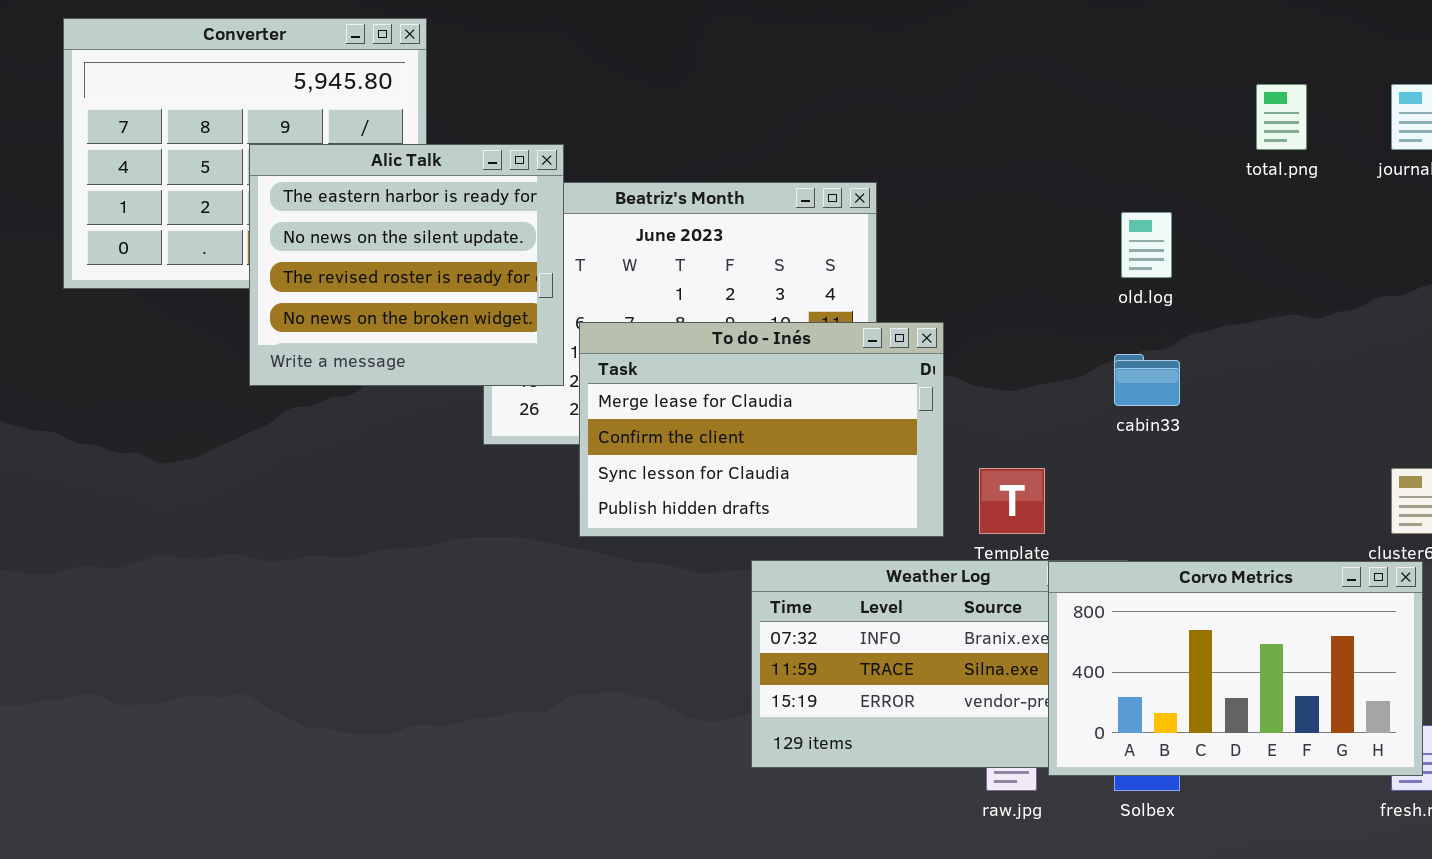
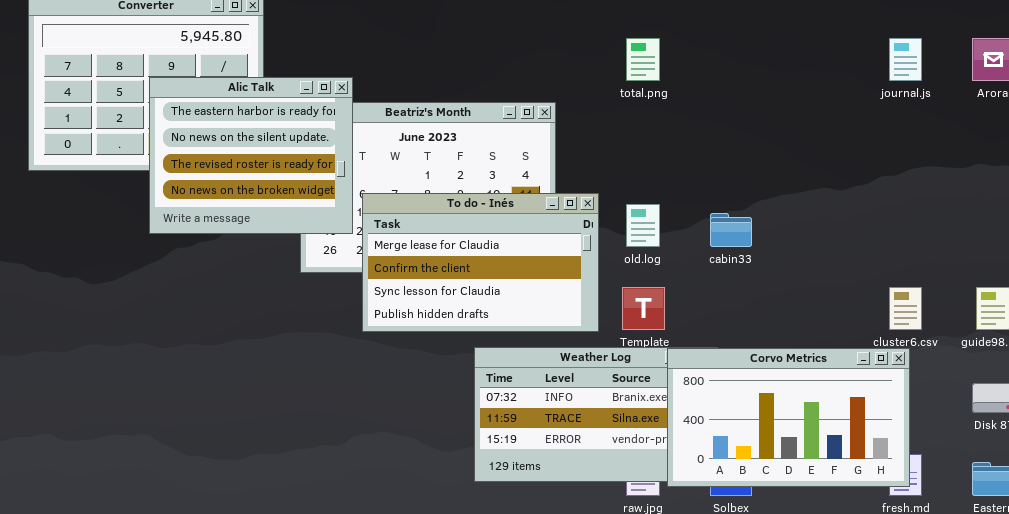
total.png: [1256,84,1307,150] -> [626,38,660,81], moved
old.log: [1121,212,1172,278] -> [626,204,660,247], moved

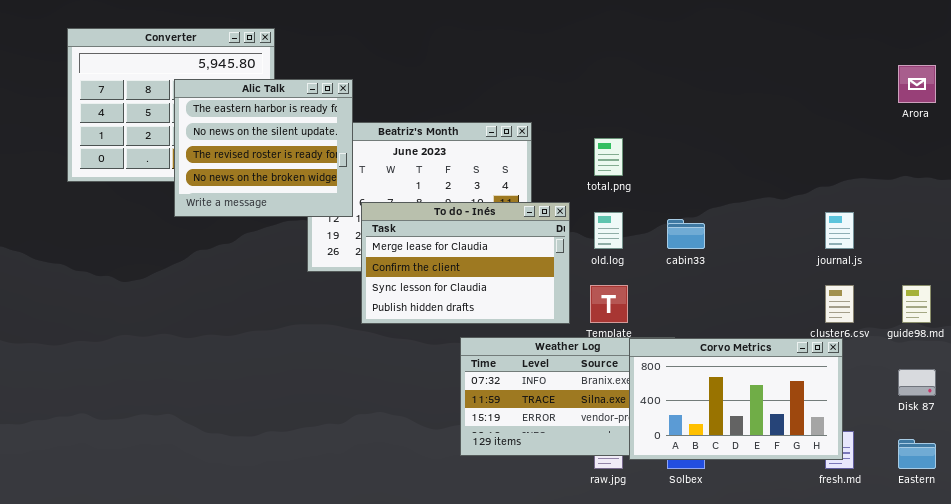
total.png: [626,38,660,81] -> [594,138,623,176], moved
journal.js: [889,38,922,81] -> [825,212,854,249], moved
Alic Talk: [149,77,353,234] -> [174,79,353,217], moved

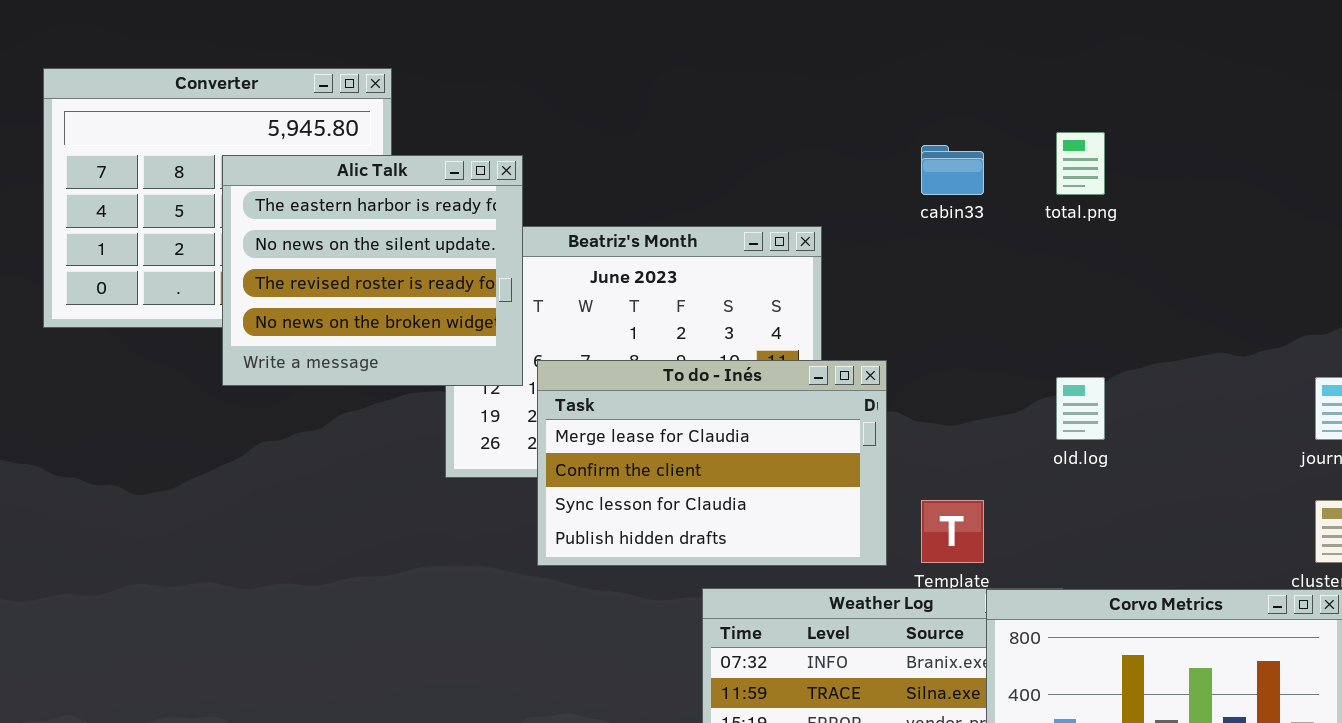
total.png: [594,138,623,176] -> [1056,132,1105,195], moved
old.log: [594,212,623,249] -> [1056,377,1105,440], moved
cabin33: [667,219,705,249] -> [921,145,984,195], moved

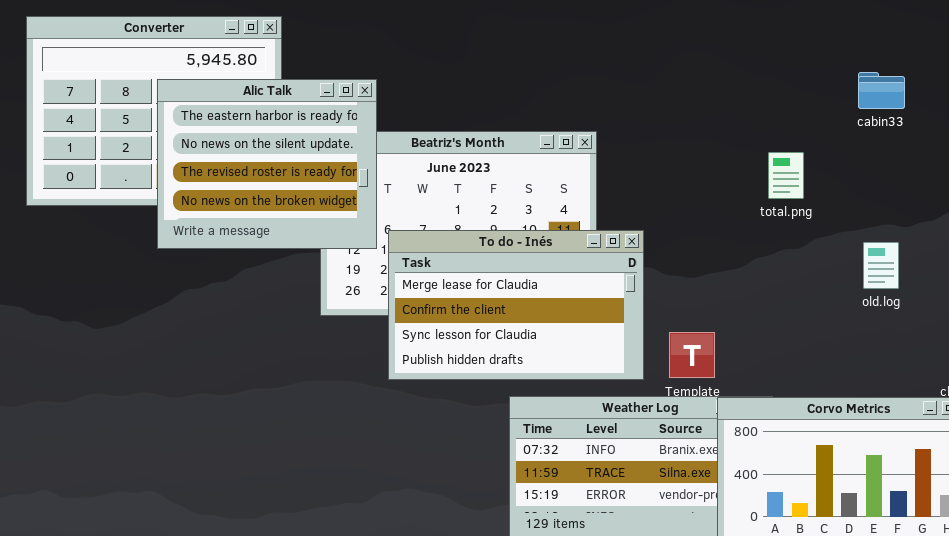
total.png: [1056,132,1105,195] -> [768,152,804,199], moved
cabin33: [921,145,984,195] -> [858,72,905,109], moved
old.log: [1056,377,1105,440] -> [863,242,899,289], moved

